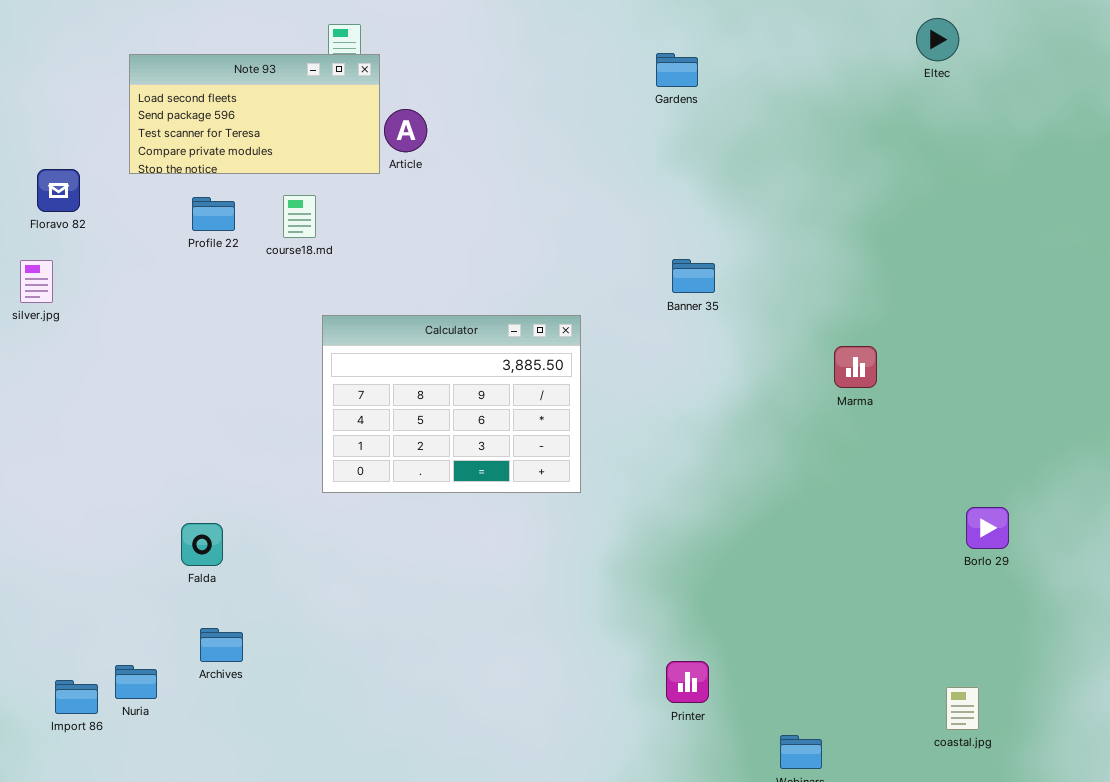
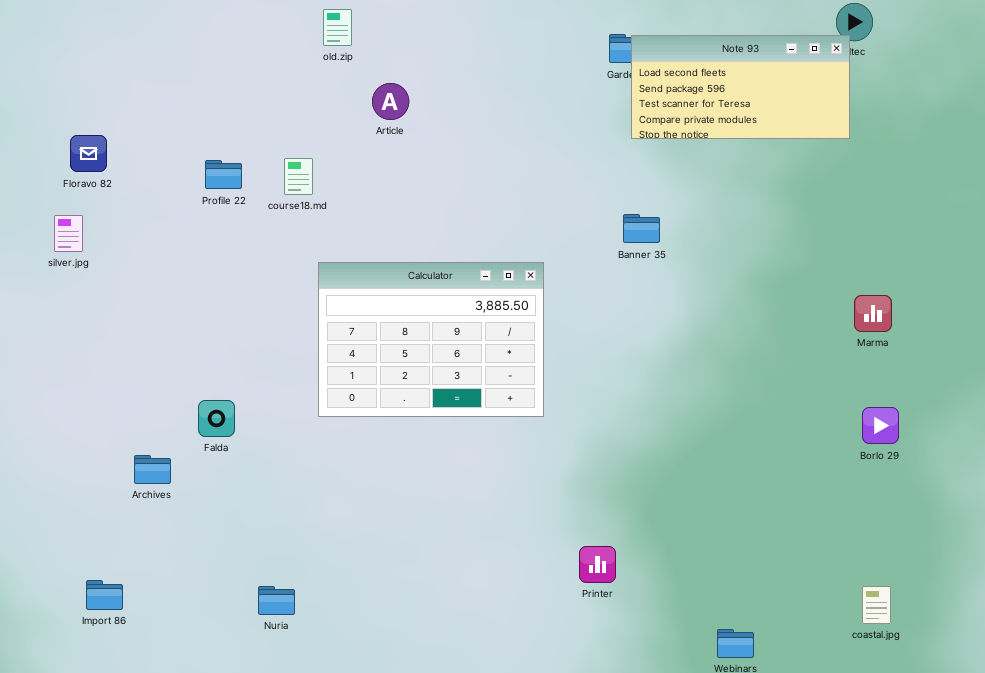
Note 93: [129,54,380,174] -> [631,35,850,139], moved
Marma: [834,346,877,388] -> [854,295,892,332], moved
Borlo 29: [966,507,1009,549] -> [862,407,899,444], moved
Falda: [181,523,223,566] -> [198,400,235,437], moved
Archives: [200,628,243,662] -> [134,455,171,484], moved
Printer: [666,661,709,703] -> [579,546,616,583], moved
Nuria: [115,665,157,699] -> [258,586,295,615], moved

